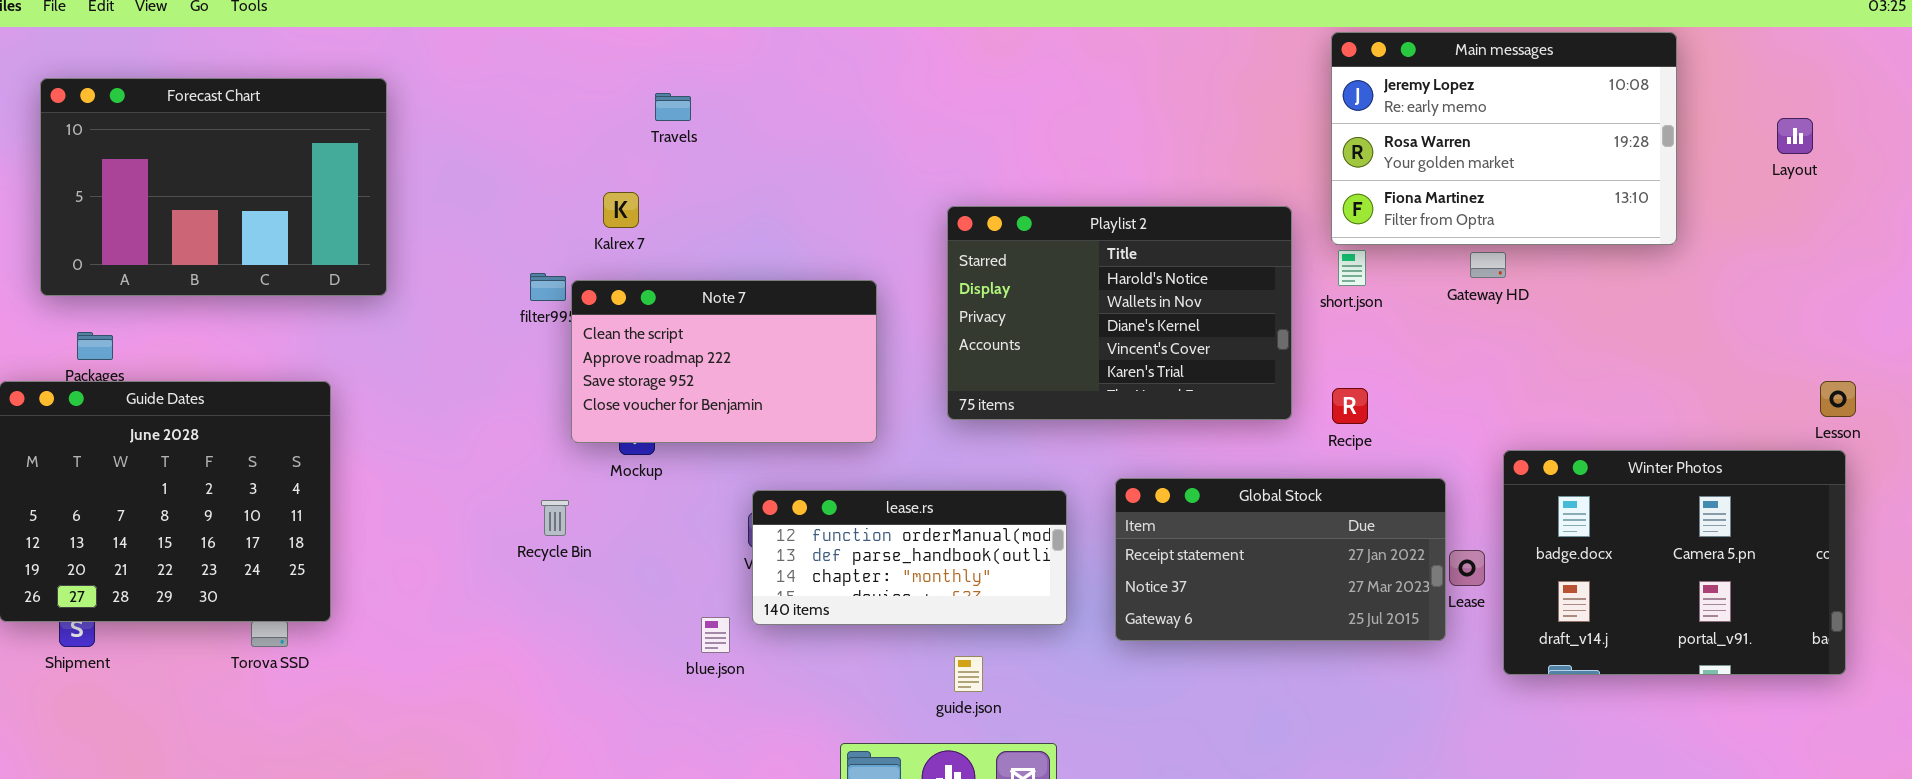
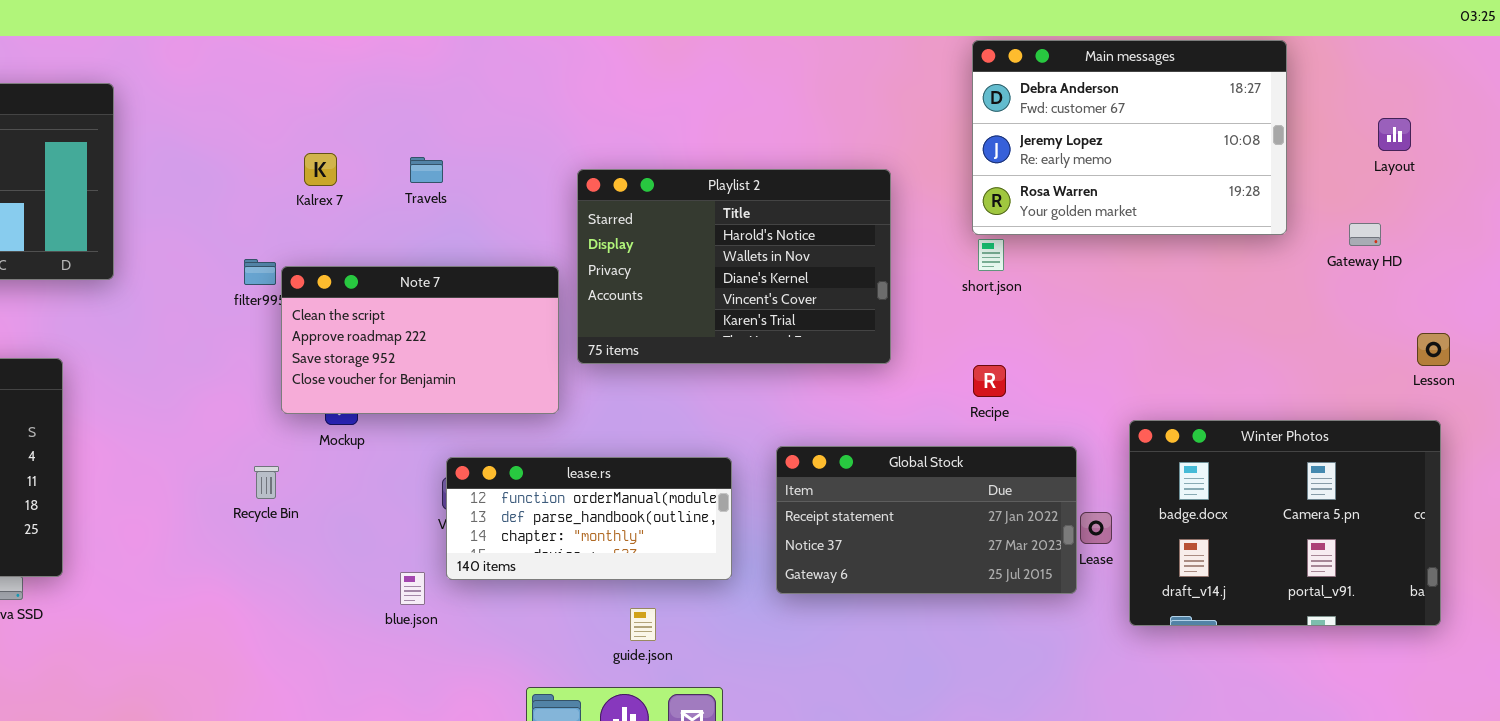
Main messages: [1331,32,1677,245] -> [972,40,1287,235], scrolled up 1 row
Travels: [655,93,691,121] -> [410,157,443,183], moved
Kalrex 7: [603,192,639,228] -> [304,153,337,186], moved
Playlist 2: [947,206,1292,420] -> [577,169,891,364], moved
Gateway HD: [1470,252,1506,278] -> [1349,223,1381,246], moved
Lesson: [1820,381,1856,417] -> [1417,333,1450,366], moved

